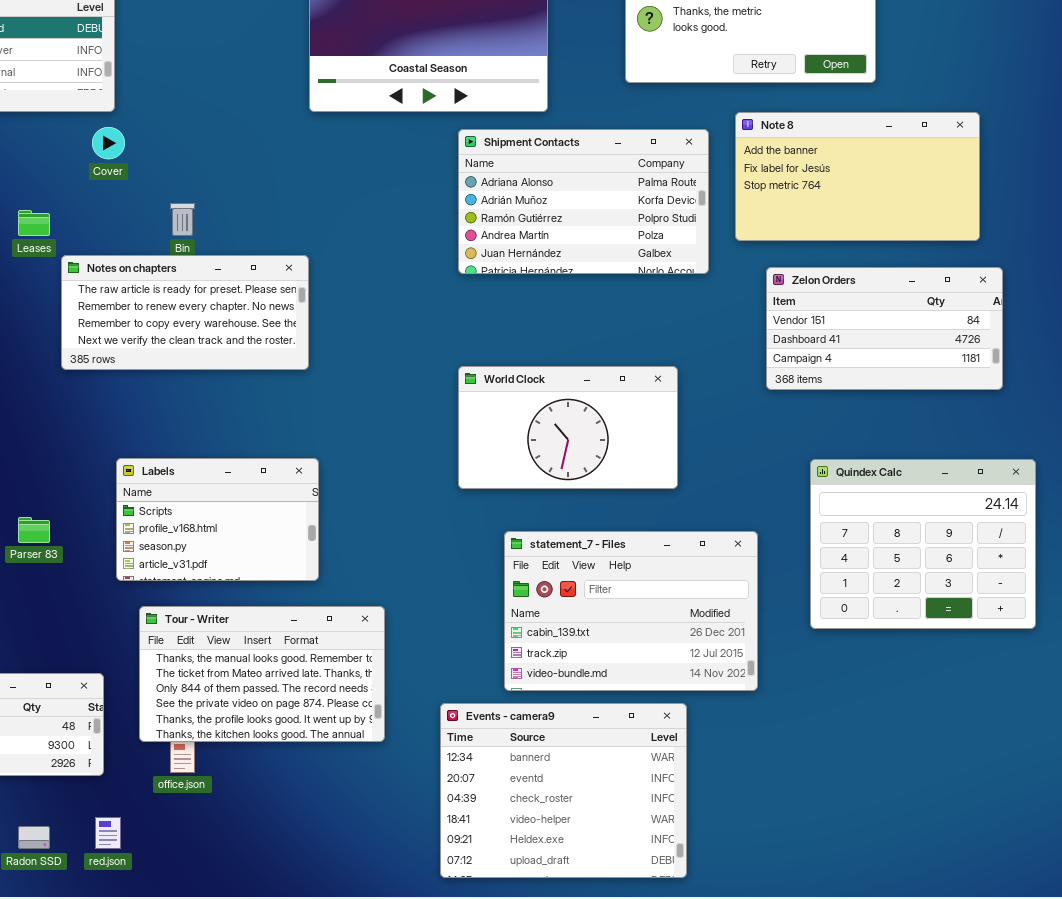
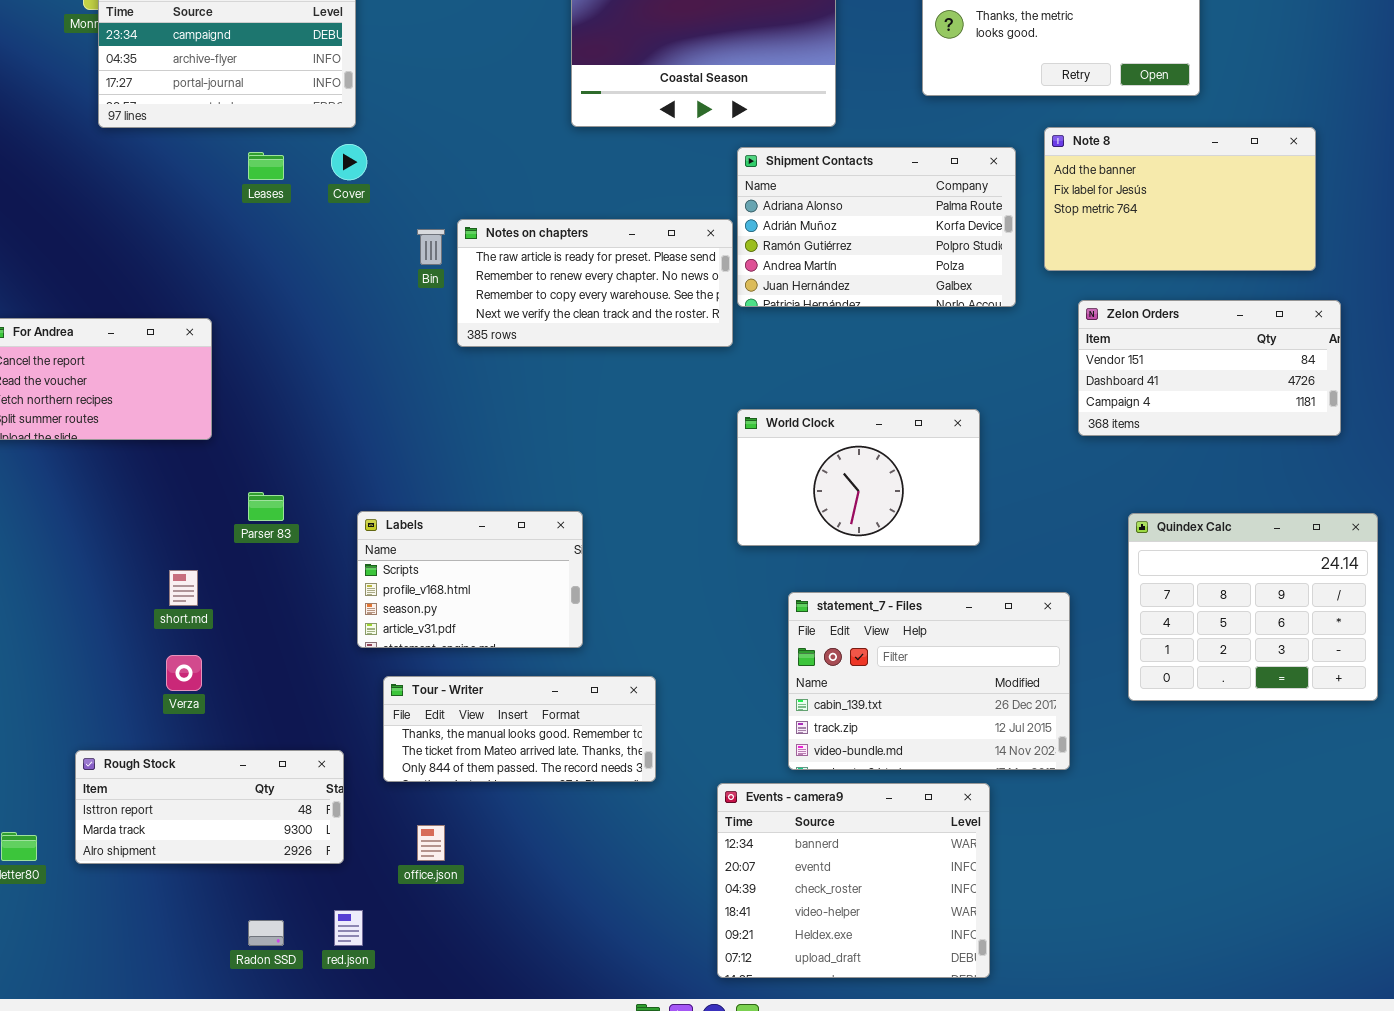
Leases: [18,210,50,236] -> [248,152,284,180], moved
Notes on chapters: [61,255,309,370] -> [457,219,733,347], moved
Parser 83: [18,517,50,543] -> [248,492,284,521], moved
Tour - Writer: [139,606,385,742] -> [383,676,656,782], resized

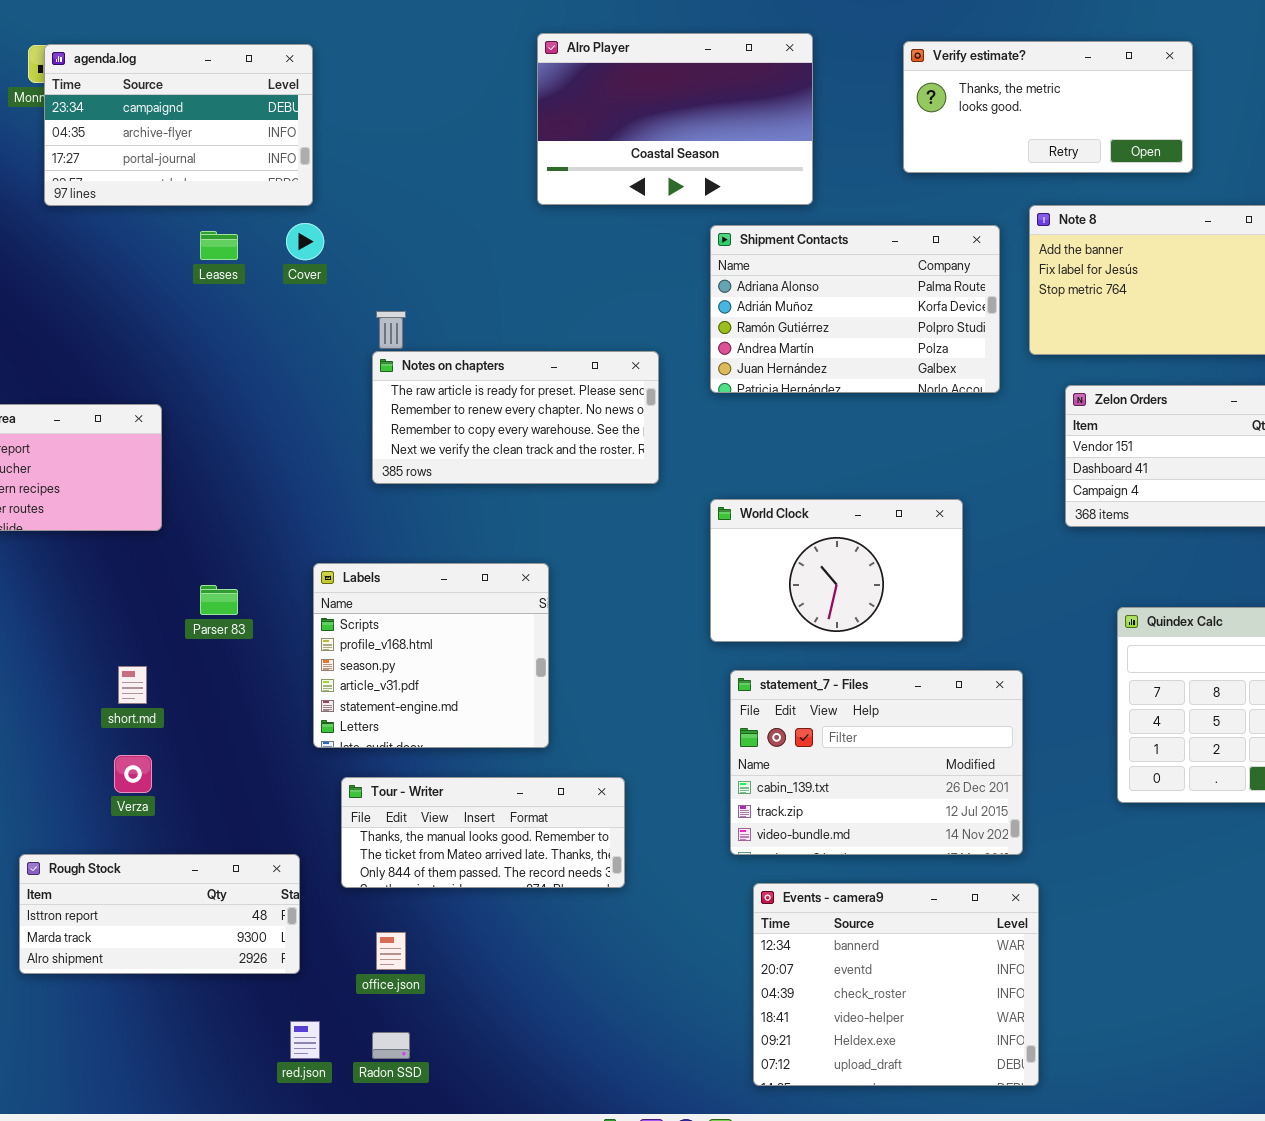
Notes on chapters: [457,219,733,347] -> [372,351,659,484], moved
Labels: [357,511,583,648] -> [313,563,549,748], resized
statement_7 - Files: [788,592,1070,770] -> [730,670,1023,855], moved
Events - camera9: [717,783,990,978] -> [753,883,1039,1086], moved
Radon SSD: [248,920,284,946] -> [372,1032,410,1059], moved

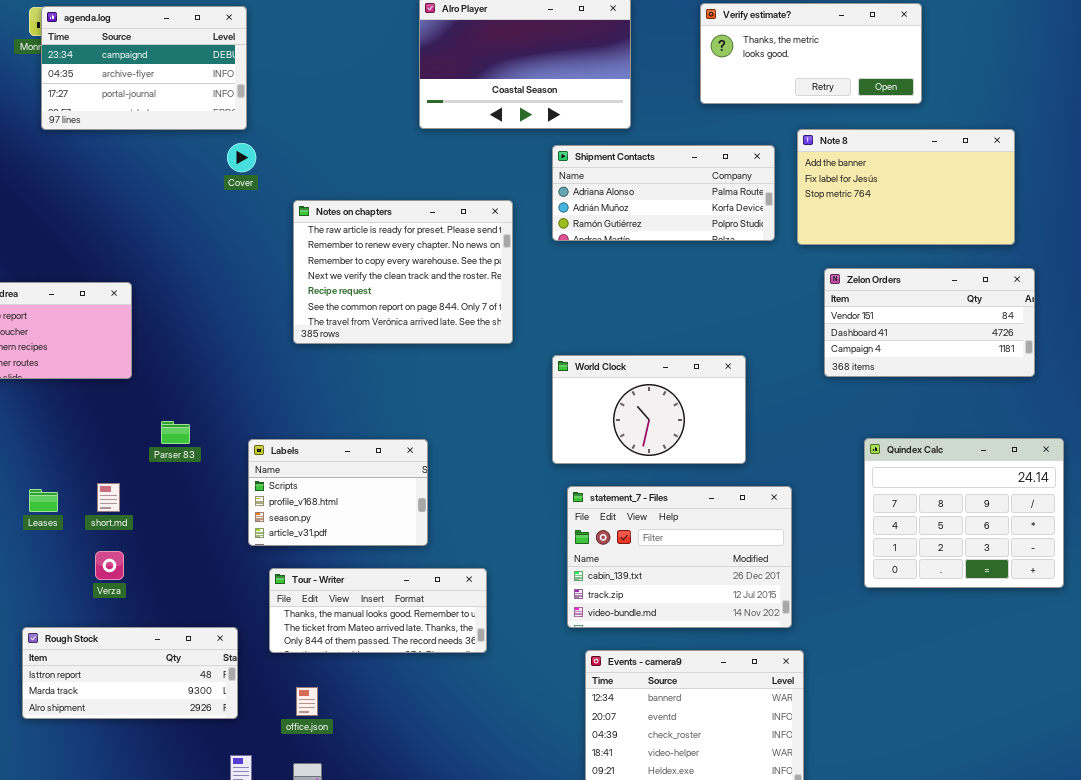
Shipment Contacts: [710,225,1000,393] -> [552,145,775,241], resized
Leases: [200,231,238,260] -> [29,489,58,512], moved
Notes on chapters: [372,351,659,484] -> [293,200,513,344], resized
Labels: [313,563,549,748] -> [248,439,428,546], resized

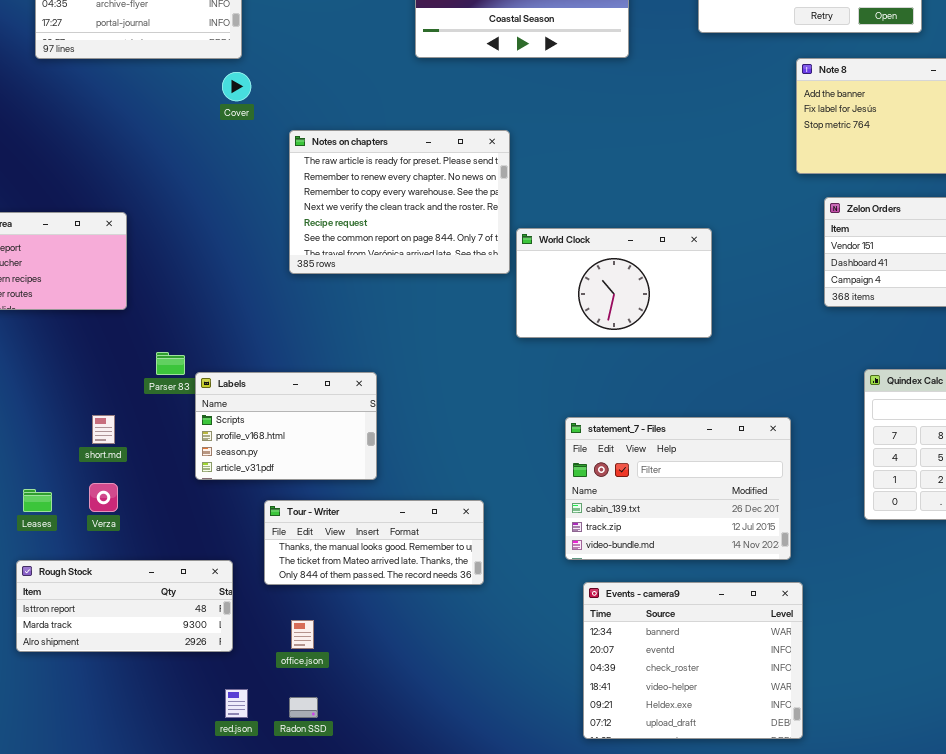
Shipment Contacts: [552,145,775,241] -> none, closed
World Clock: [552,355,746,464] -> [516,228,712,338], moved
Labels: [248,439,428,546] -> [195,372,377,480], moved
Leases: [29,489,58,512] -> [23,489,52,512], moved

